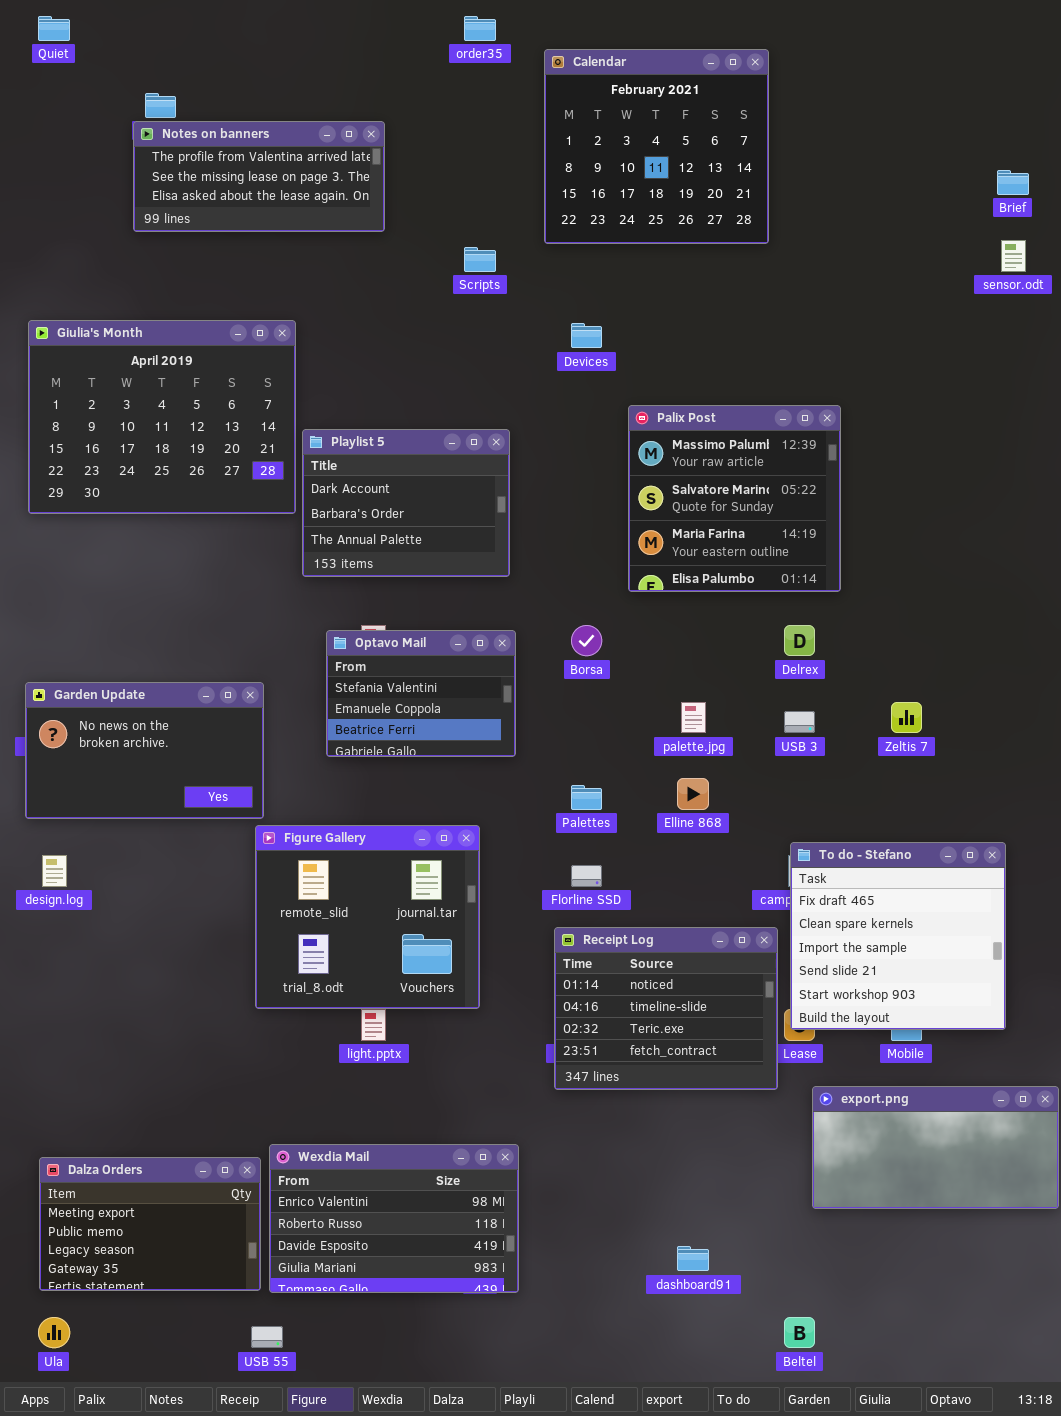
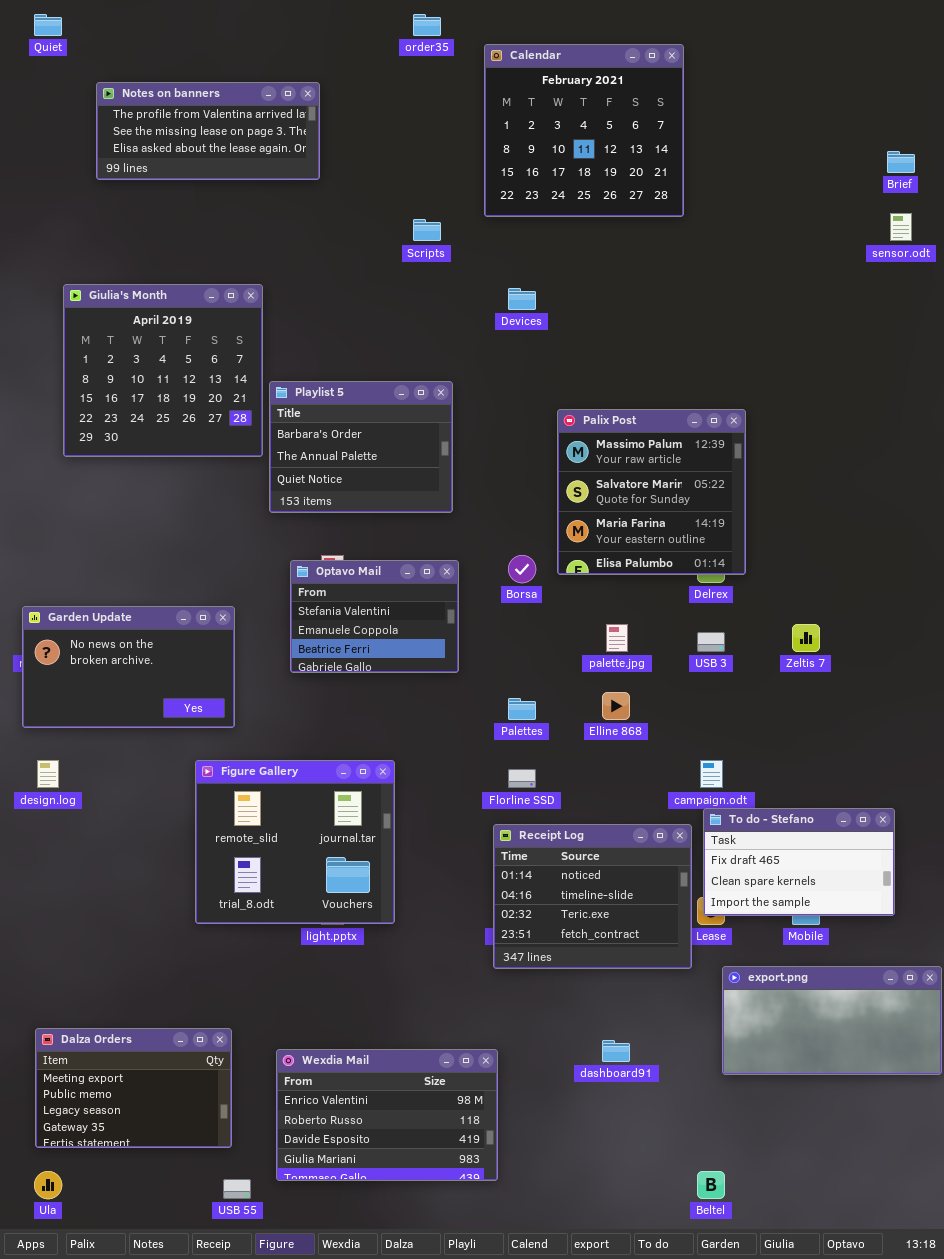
Notes on banners: [133,121,385,232] -> [96,82,320,180], moved
Giulia's Month: [28,320,296,514] -> [63,284,263,457], resized
Palix Post: [628,405,841,592] -> [557,409,746,575], moved
Playlist 5: [302,429,510,577] -> [269,381,453,513], scrolled down 1 row
Figure Gallery: [255,825,480,1009] -> [195,760,395,924], moved
To do - Stefano: [790,842,1006,1030] -> [703,808,895,916], resized
Wexdia Mail: [269,1144,519,1293] -> [276,1049,498,1181], moved
dashboard91: [677,1246,709,1271] -> [602,1040,630,1062], moved

